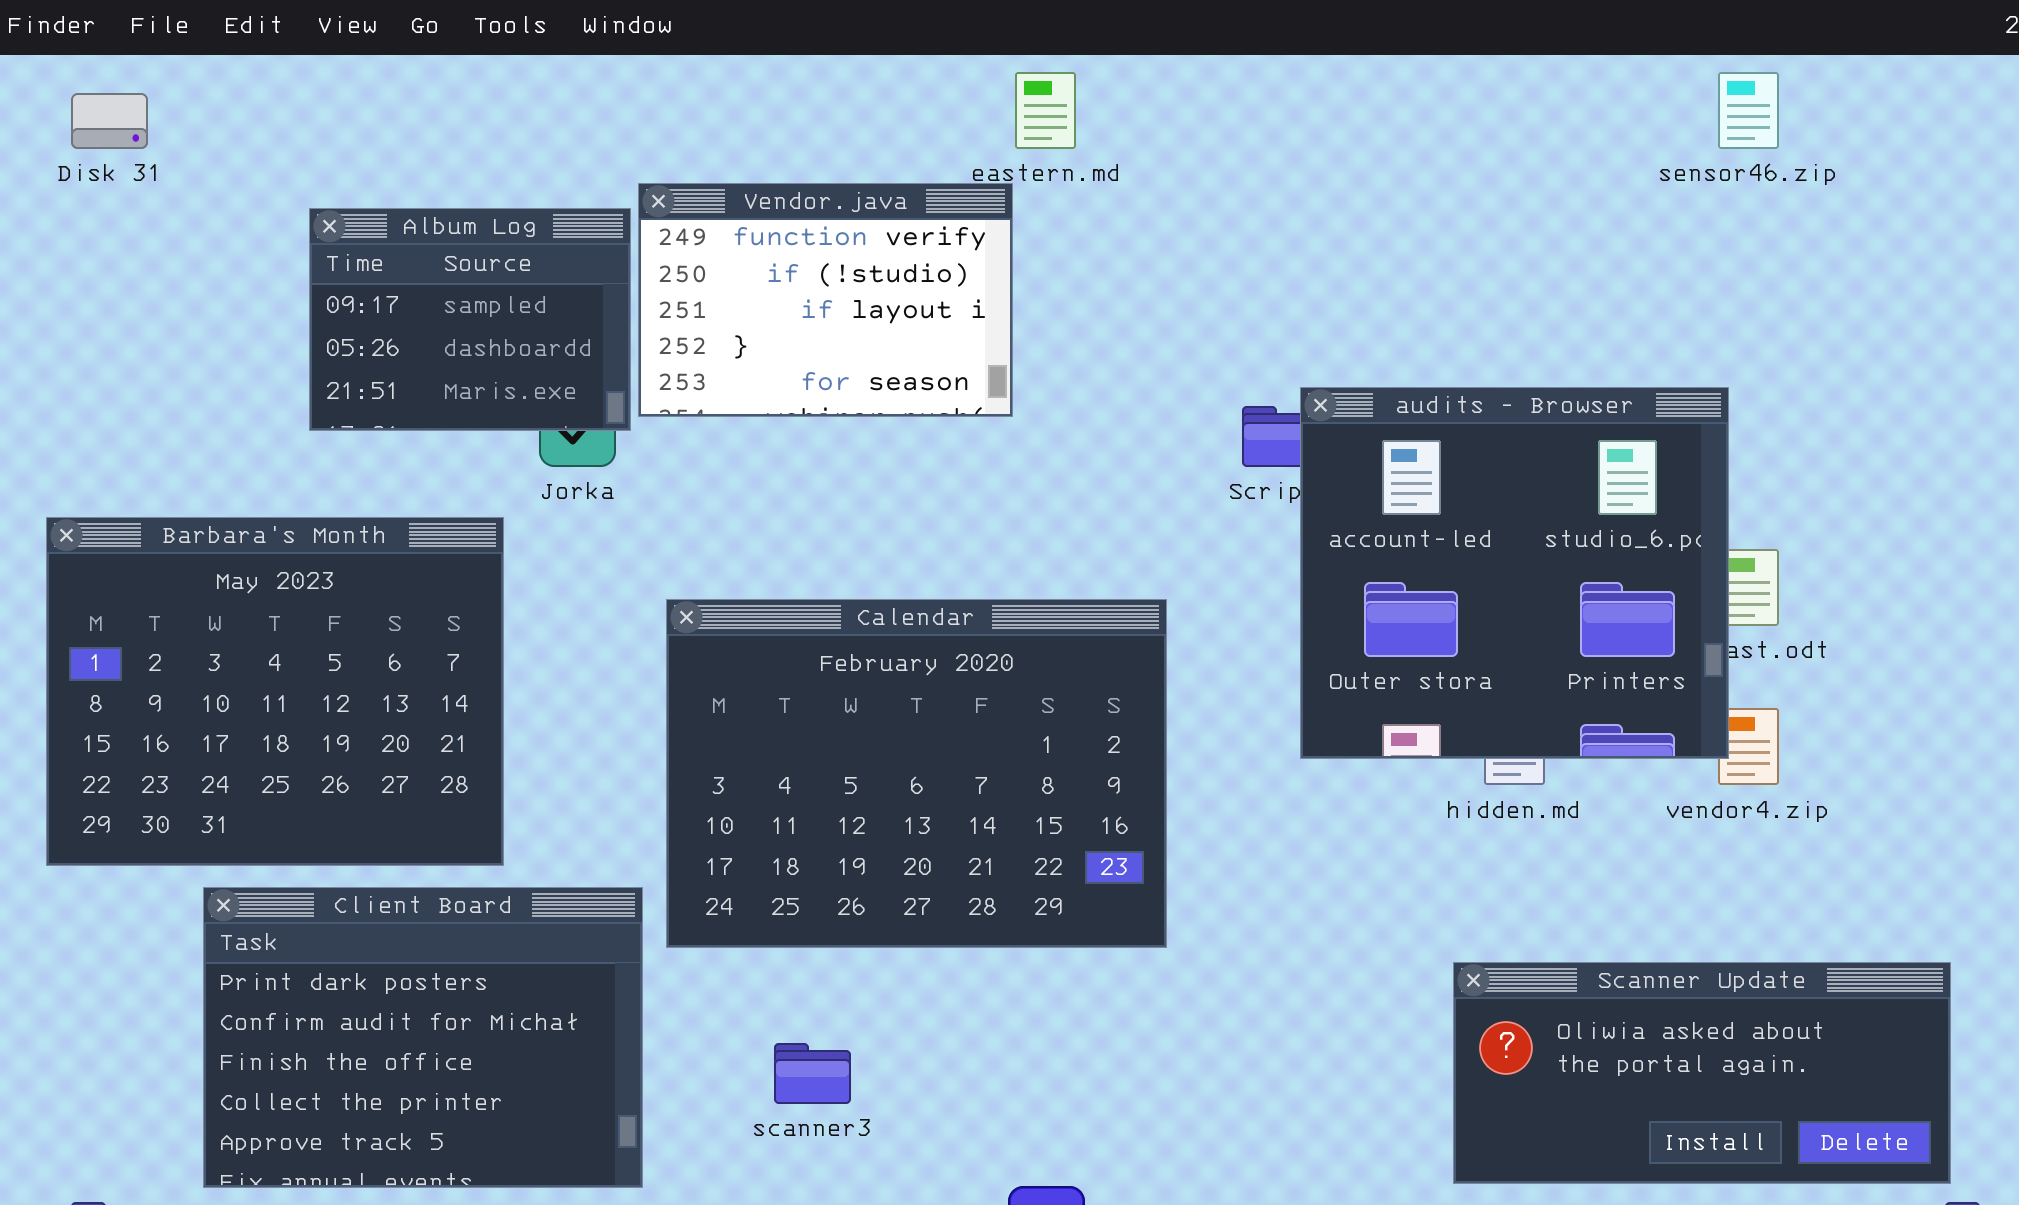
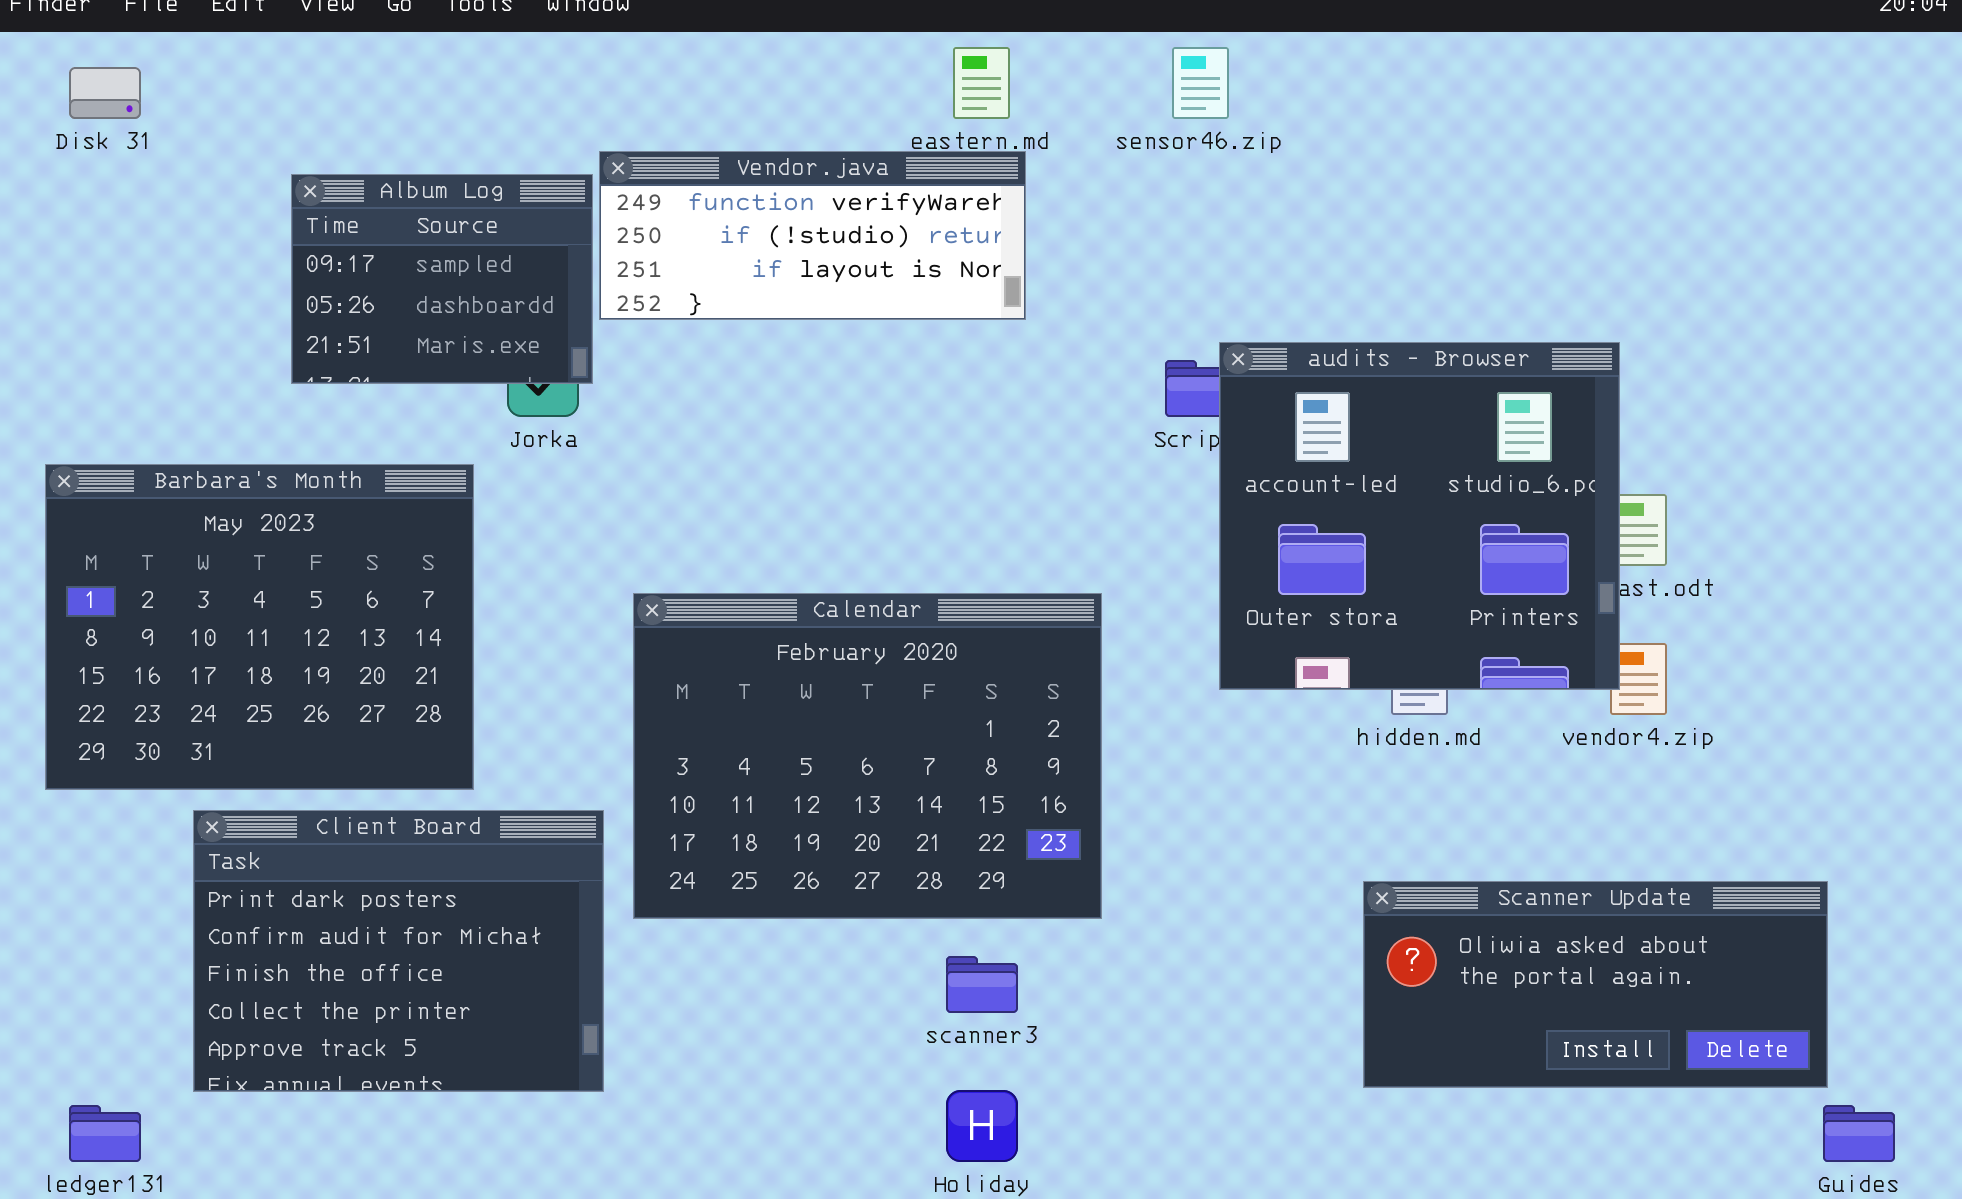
sensor46.zip: [1718,72,1779,149] -> [1172,47,1229,119], moved
Vendor.java: [638,183,1013,417] -> [599,151,1026,320], resized
Calendar: [666,599,1167,948] -> [633,593,1102,919], moved
scanner3: [774,1043,851,1104] -> [946,956,1018,1013], moved

